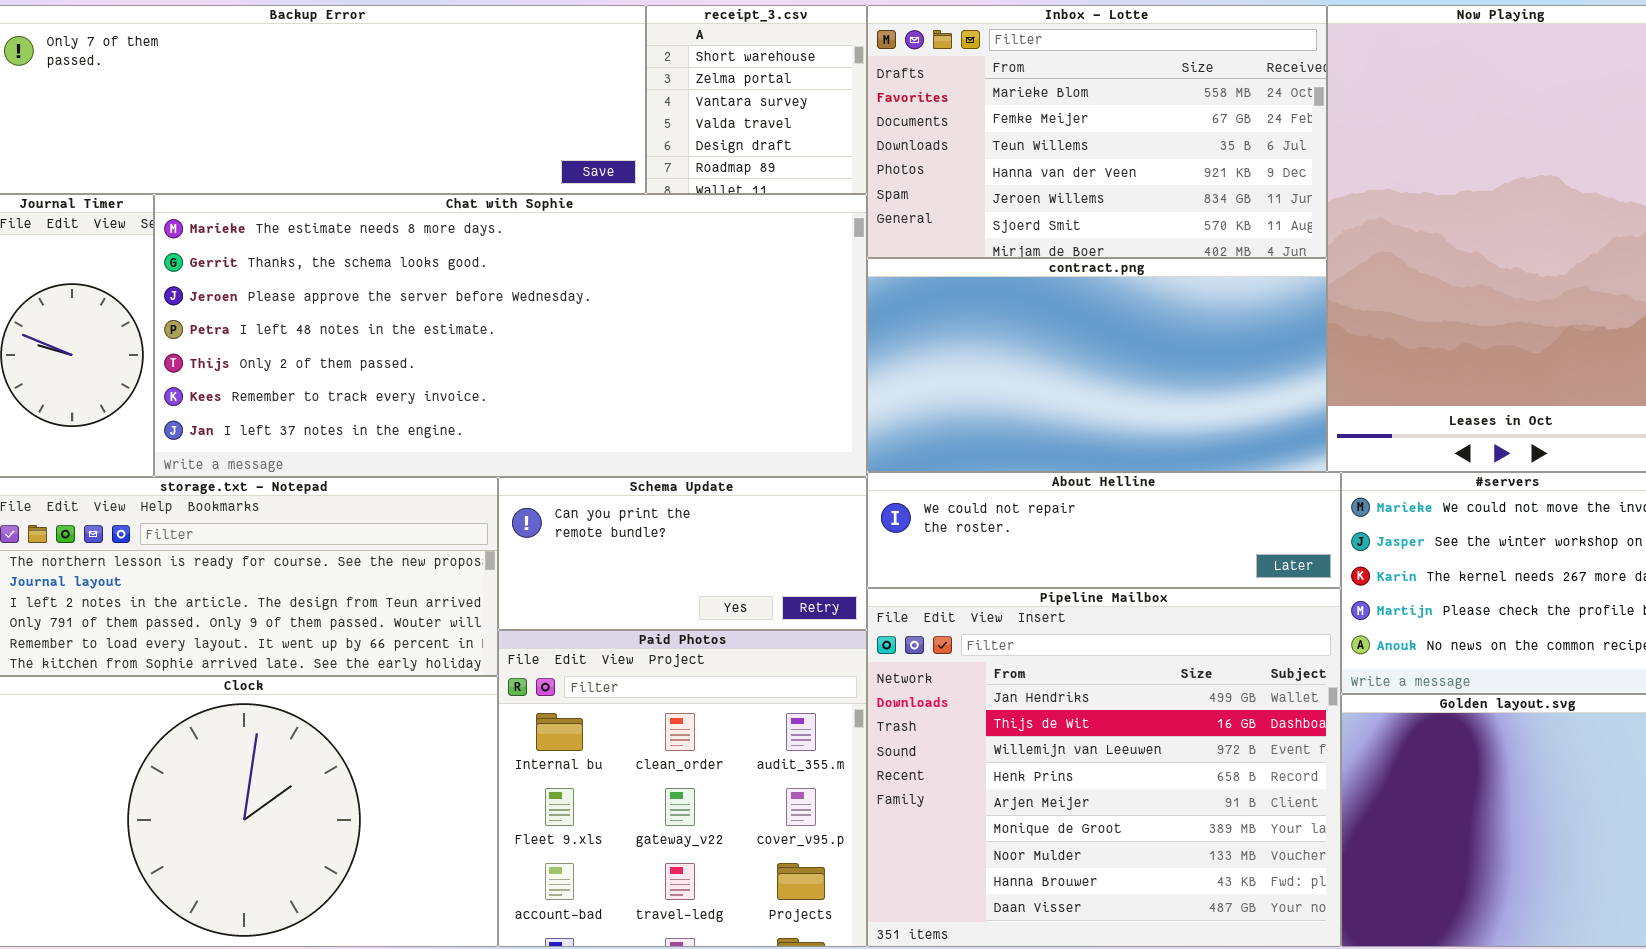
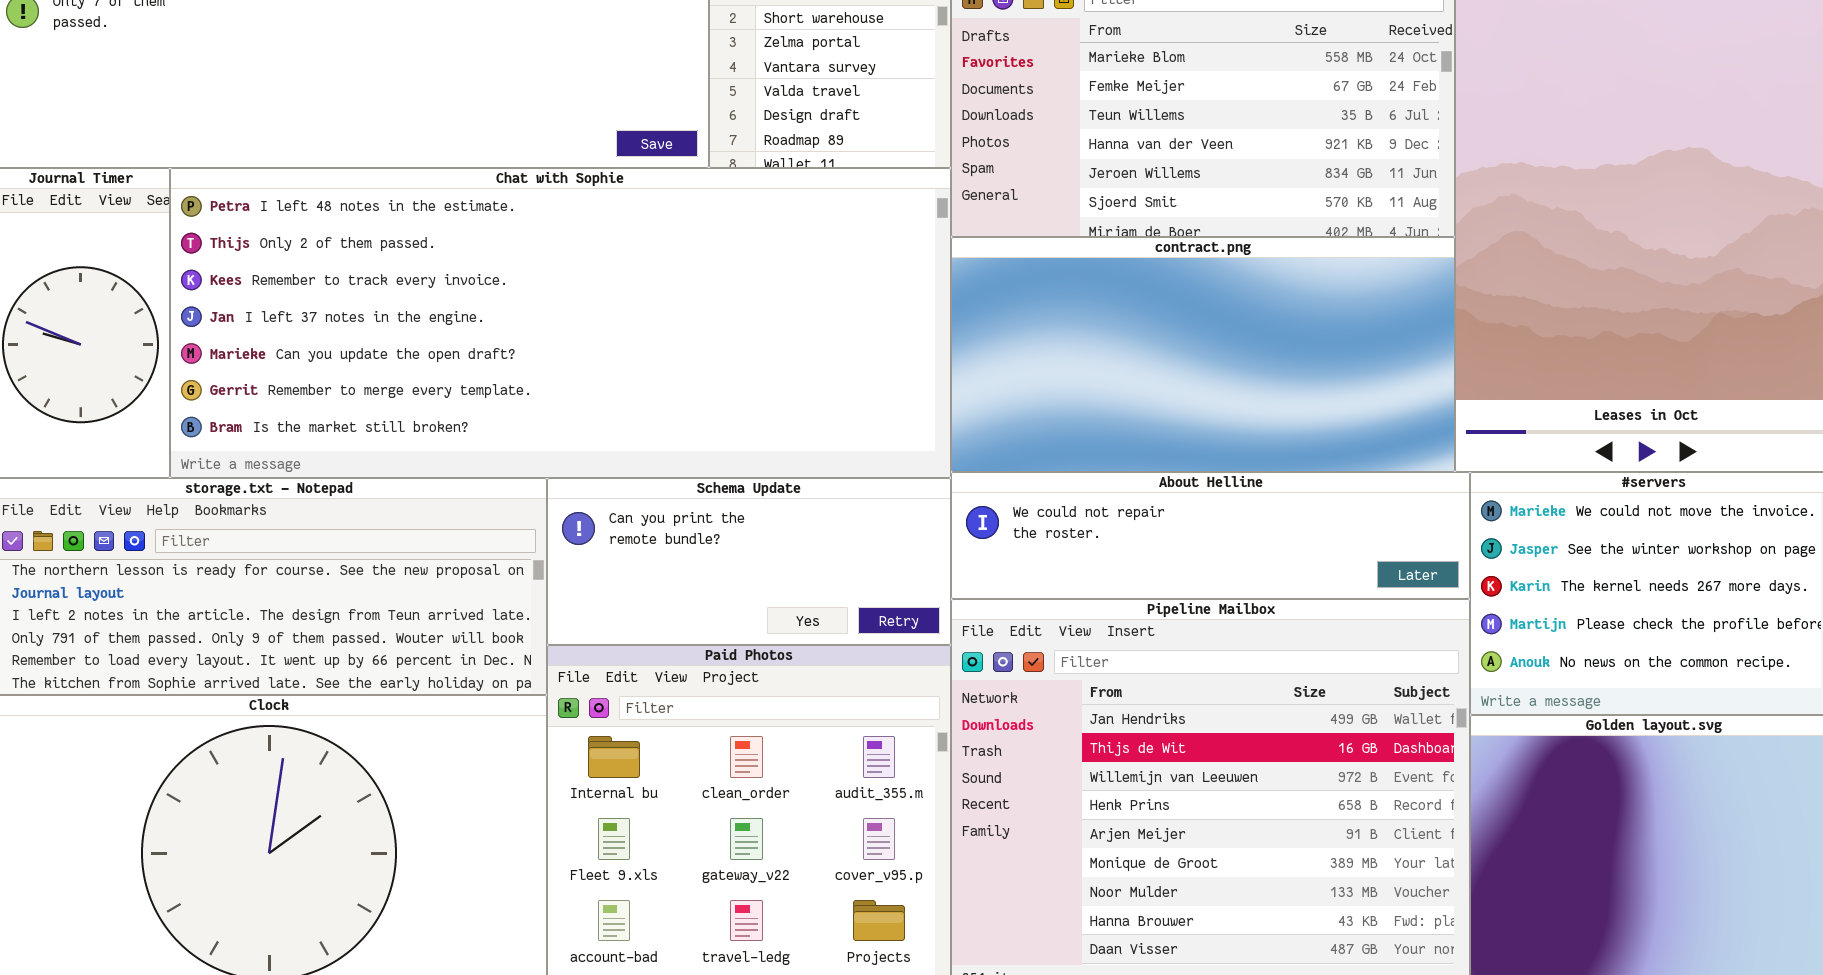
Chat with Sophie: [154,194,867,477] -> [170,168,951,478], scrolled down 3 rows

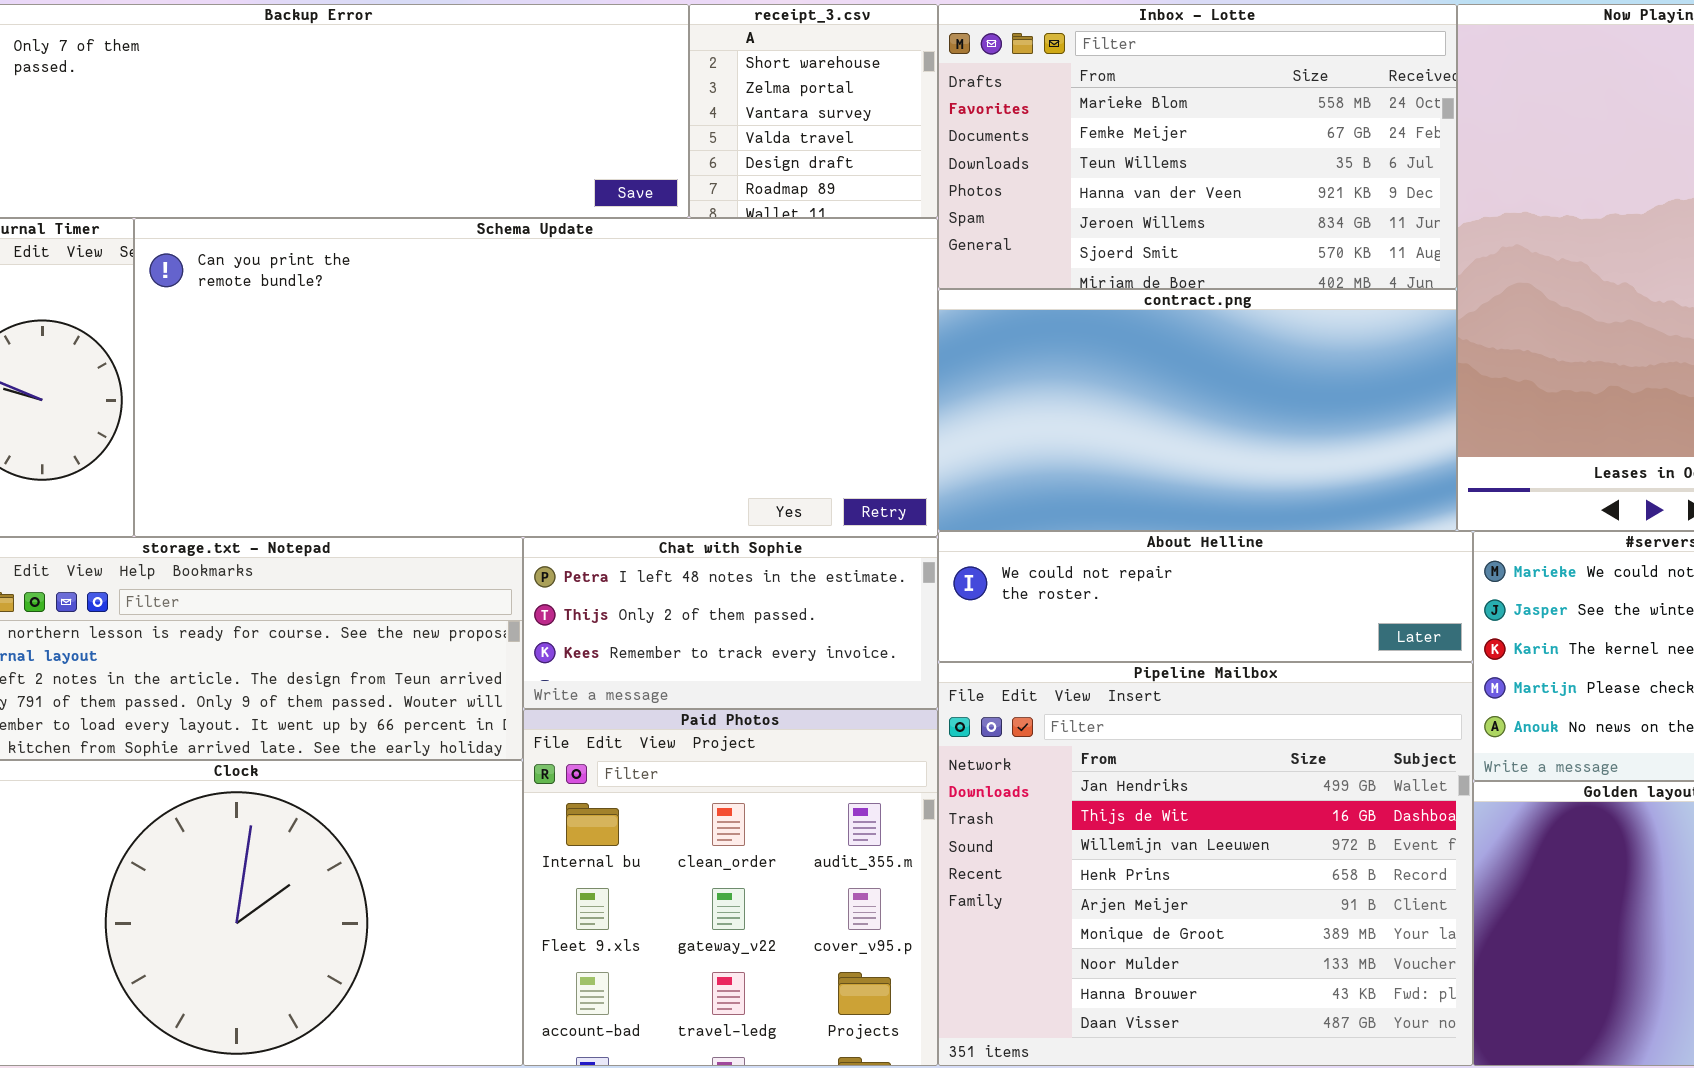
Chat with Sophie: [170,168,951,478] -> [523,537,938,709], moved, resized
Schema Update: [547,478,951,645] -> [134,218,938,537], moved, resized

